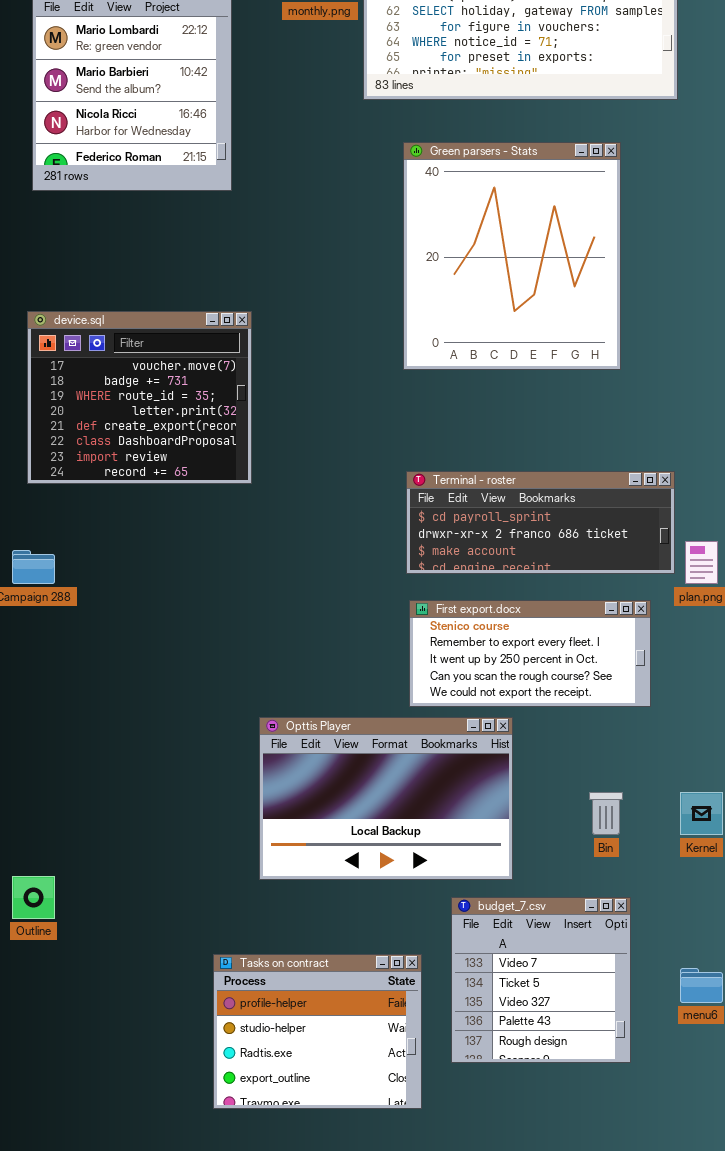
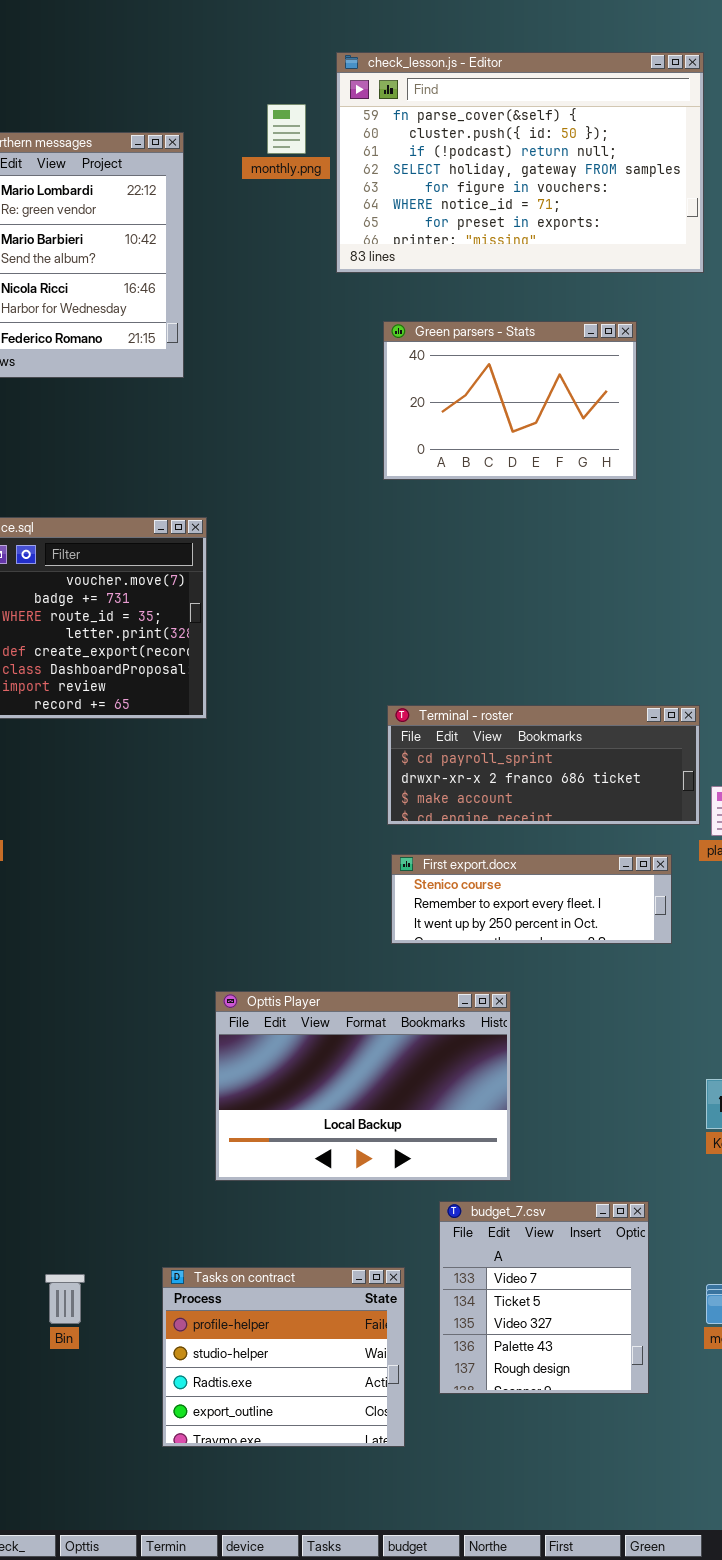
Green parsers - Stats: [403,142,621,370] -> [383,321,637,480], resized
First export.docx: [409,600,651,707] -> [391,854,672,944], resized
Bin: [589,792,623,835] -> [45,1274,85,1324], moved

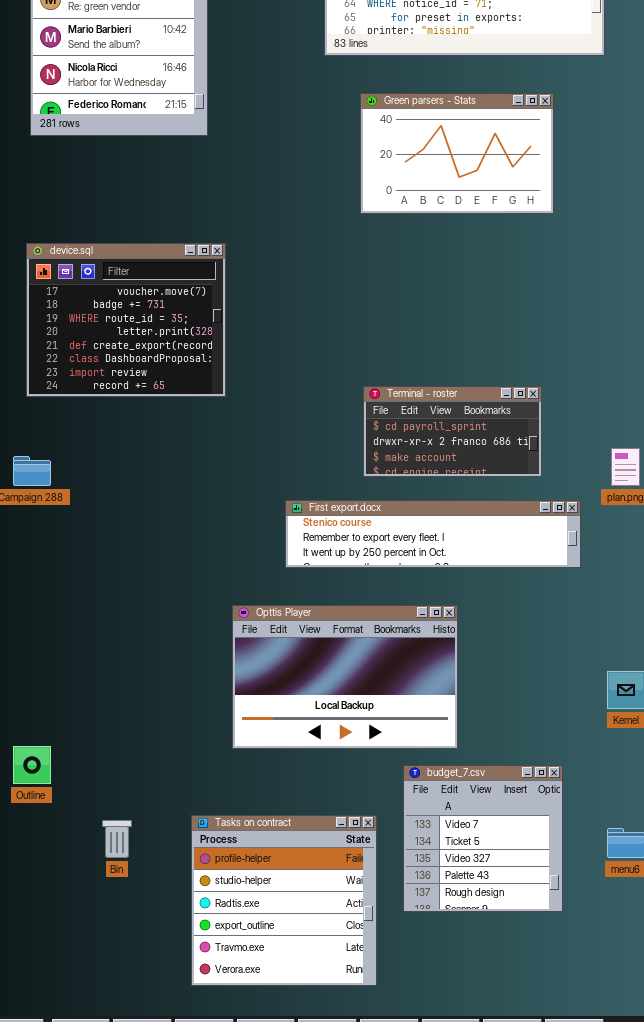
Terminal - roster: [387,705,700,825] -> [363,386,542,477], resized
First export.docx: [391,854,672,944] -> [285,500,581,568], resized
Tasks on contract: [162,1267,405,1447] -> [191,815,377,986], resized

